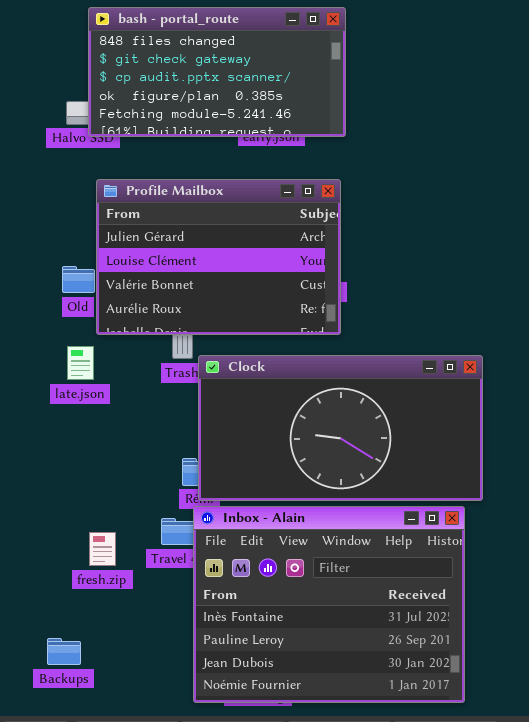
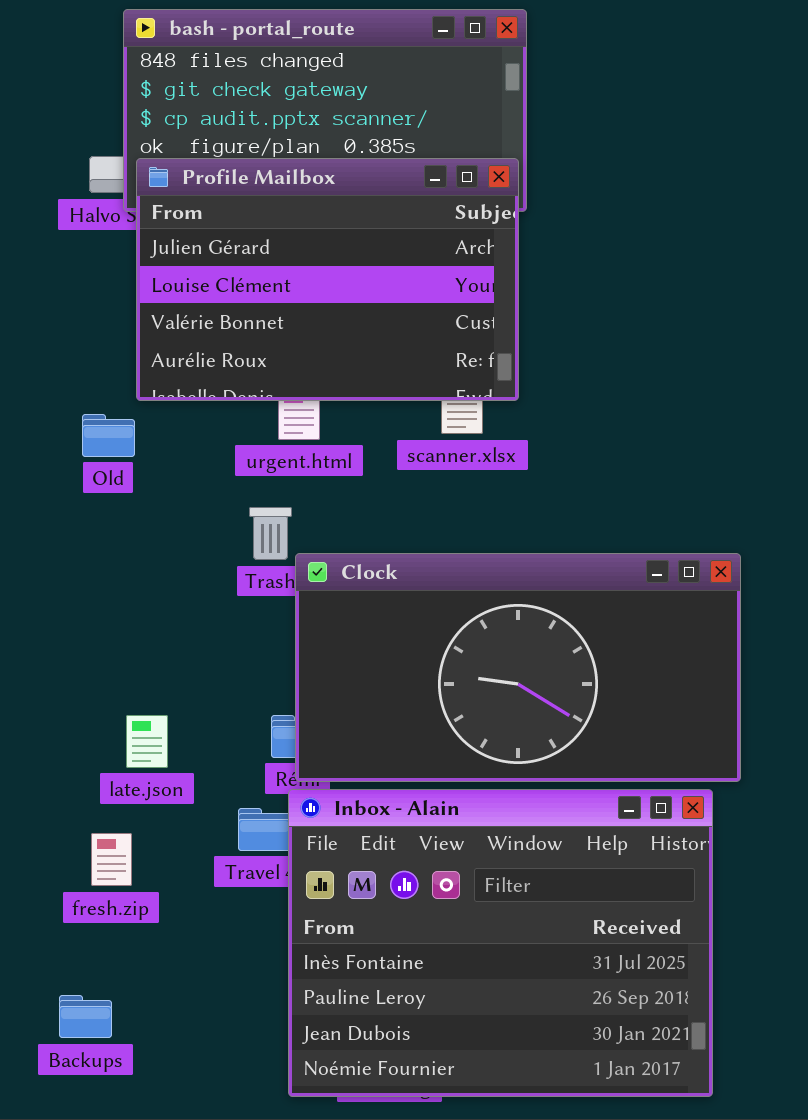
Profile Mailbox: [96,179,341,335] -> [136,158,519,401], moved
late.json: [67,346,94,380] -> [126,715,168,768], moved
fresh.zip: [89,532,116,566] -> [91,833,132,886], moved

